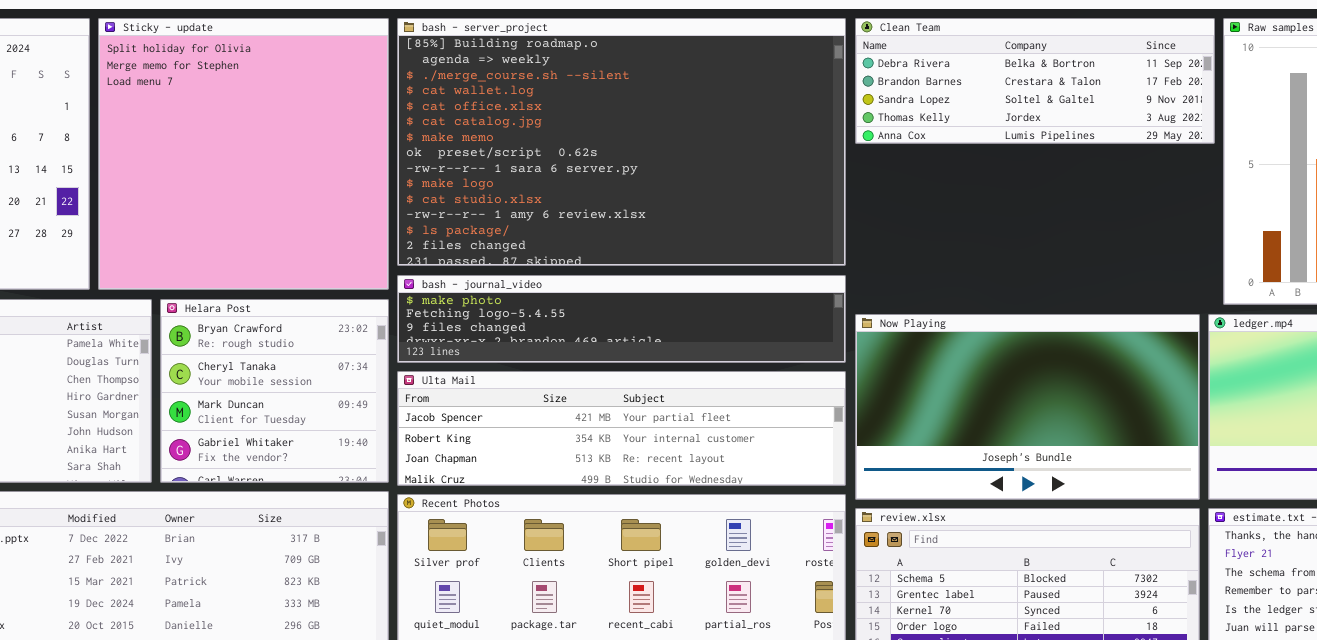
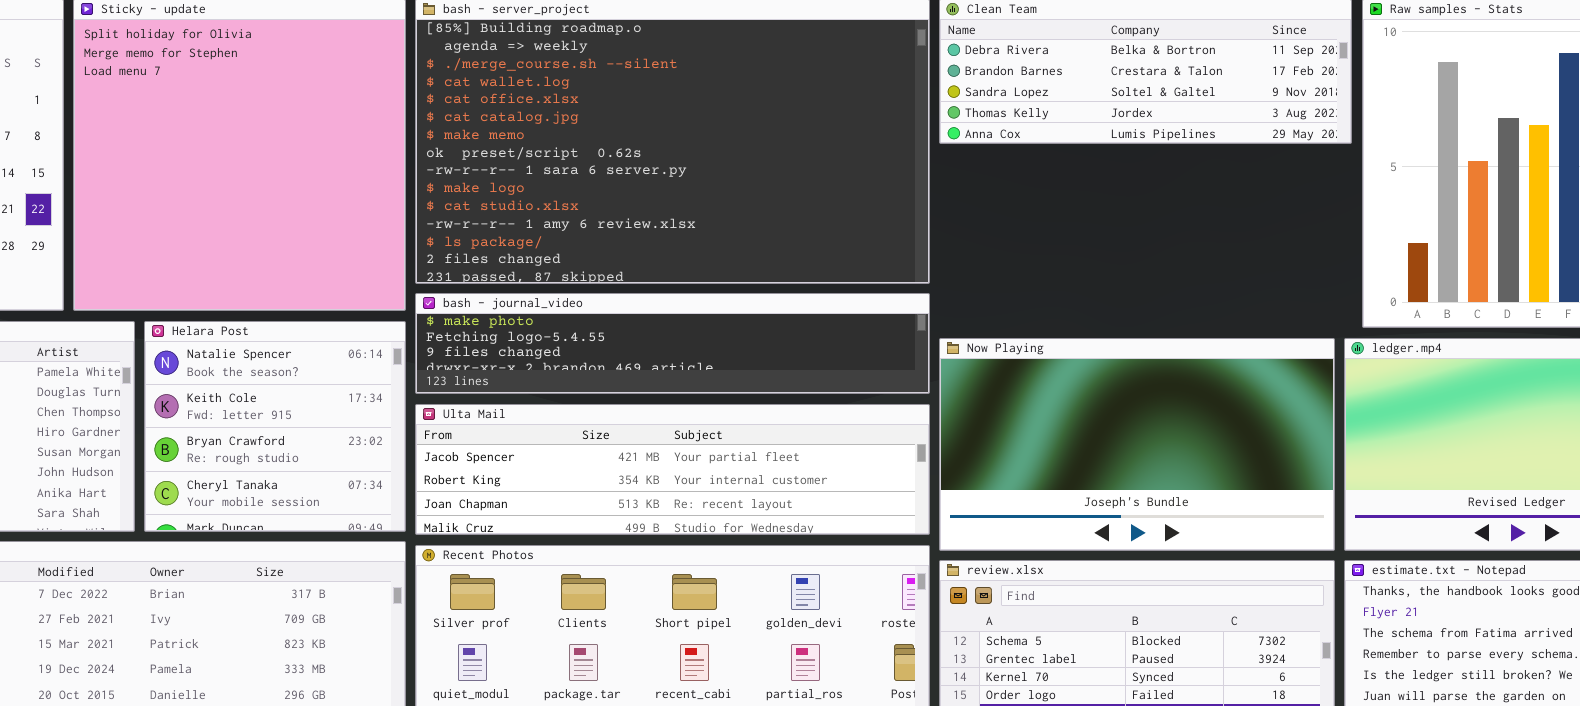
Helara Post: [160,299,389,483] -> [144,321,406,532], scrolled up 2 rows

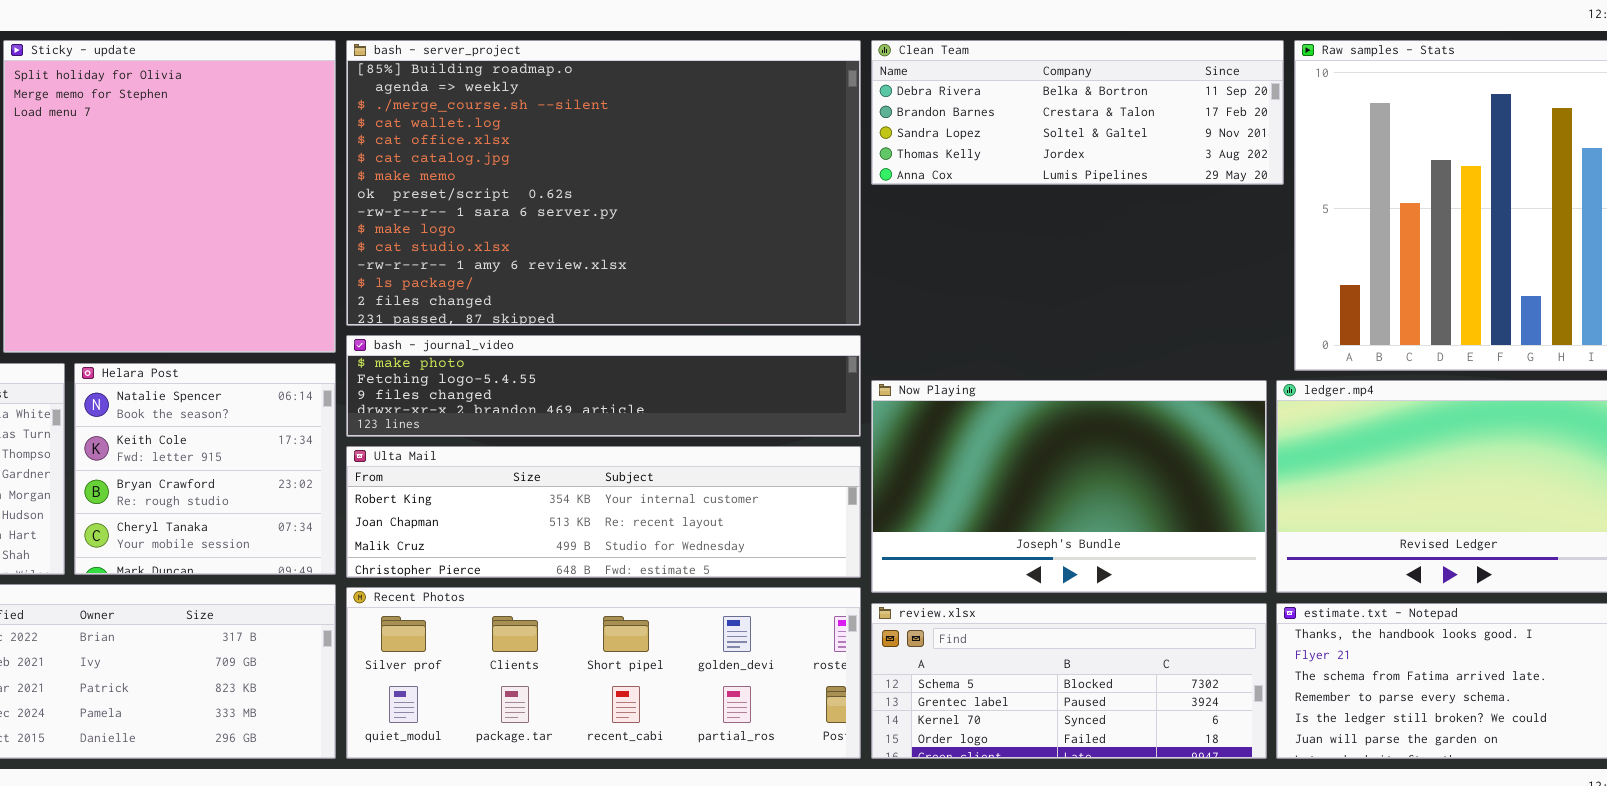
Ulta Mail: [415,404,930,535] -> [346,446,861,578], scrolled down 1 row

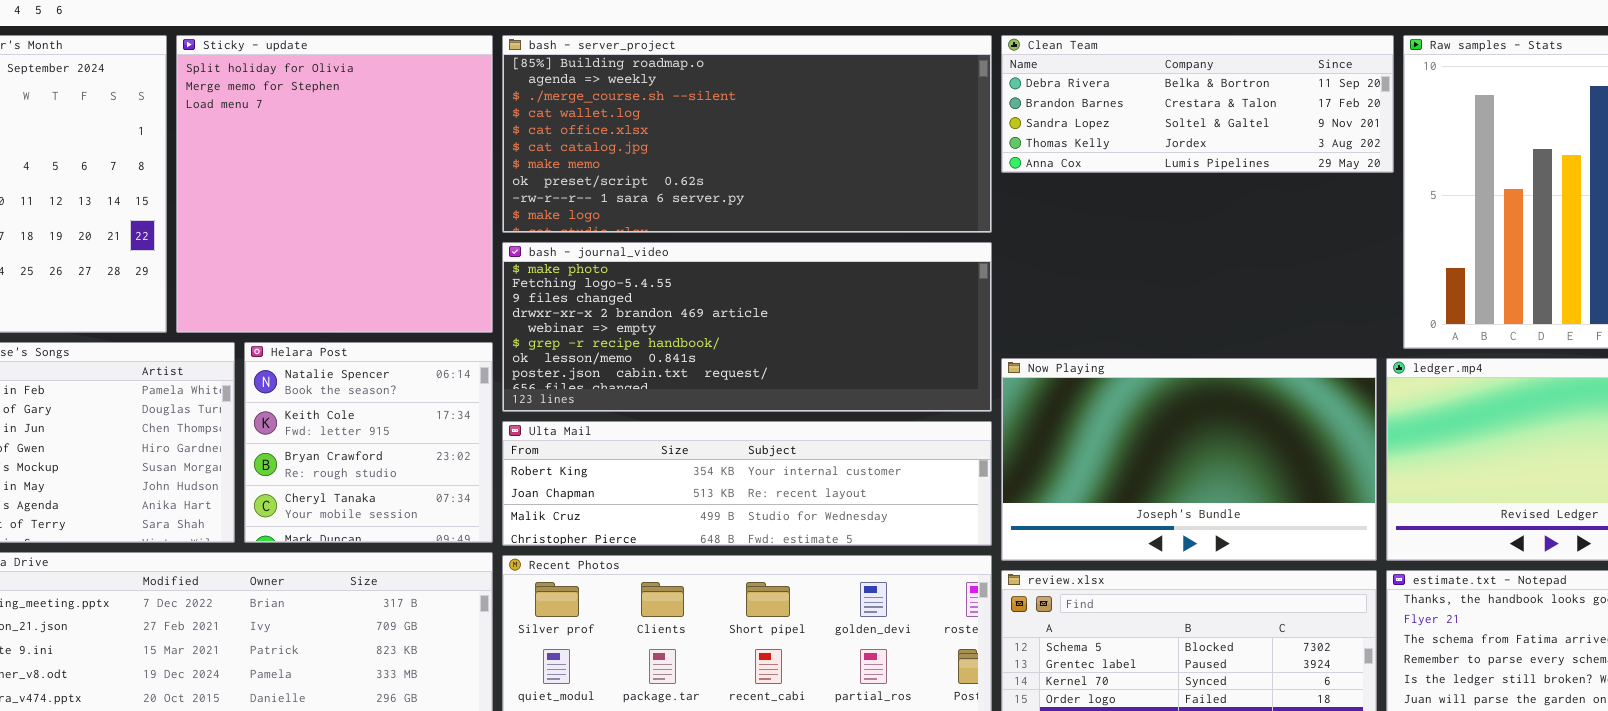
bash - server_project: [346,40,861,326] -> [502,35,992,233], resized
bash - journal_video: [346,335,861,437] -> [502,242,992,412], resized

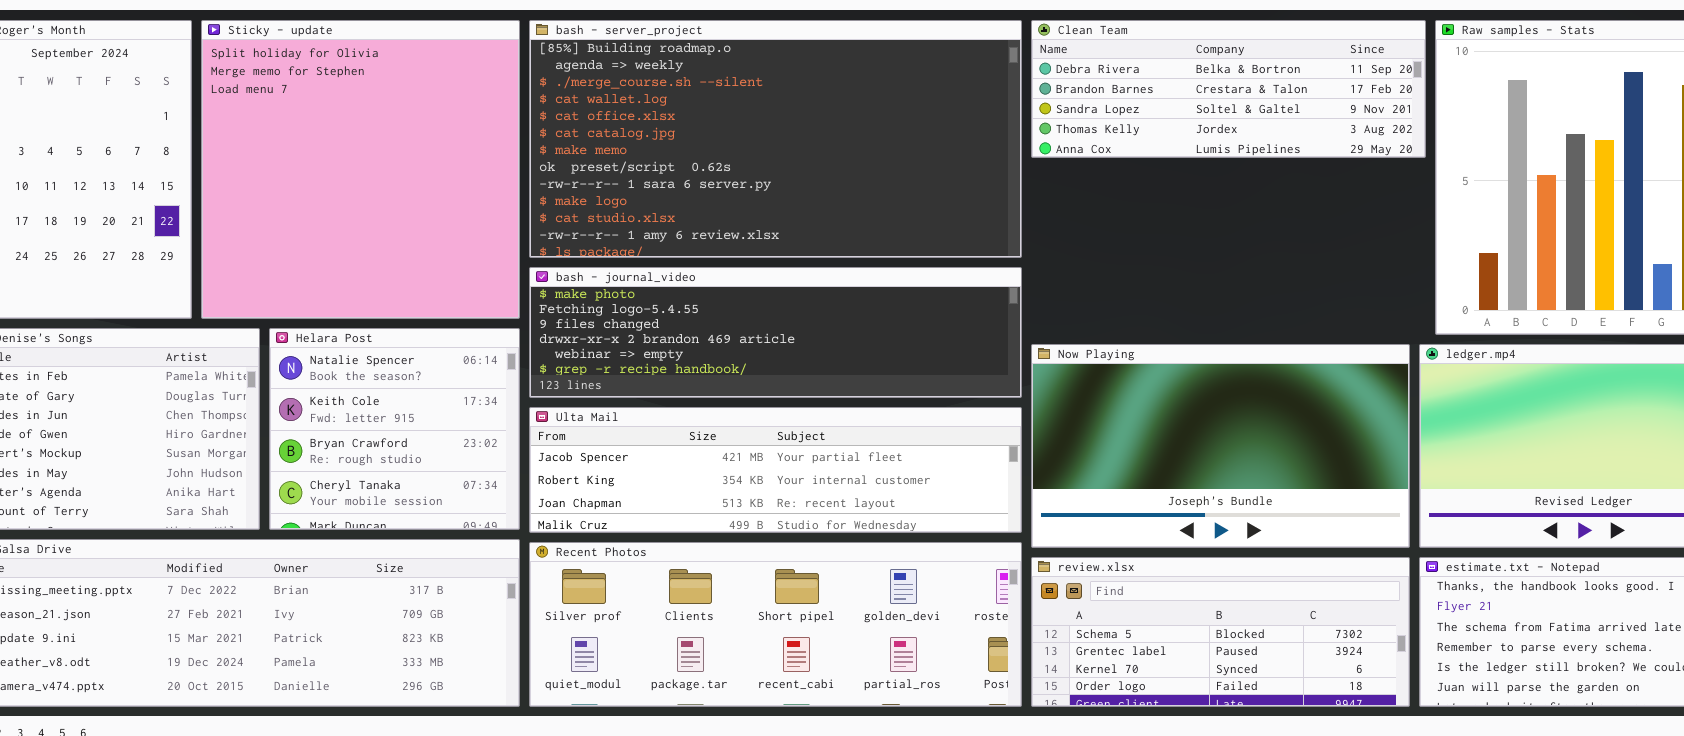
bash - server_project: [502,35,992,233] -> [529,20,1022,258], resized
bash - journal_video: [502,242,992,412] -> [529,267,1022,398], resized
Ulta Mail: [502,421,992,546] -> [529,407,1022,533], scrolled up 1 row

